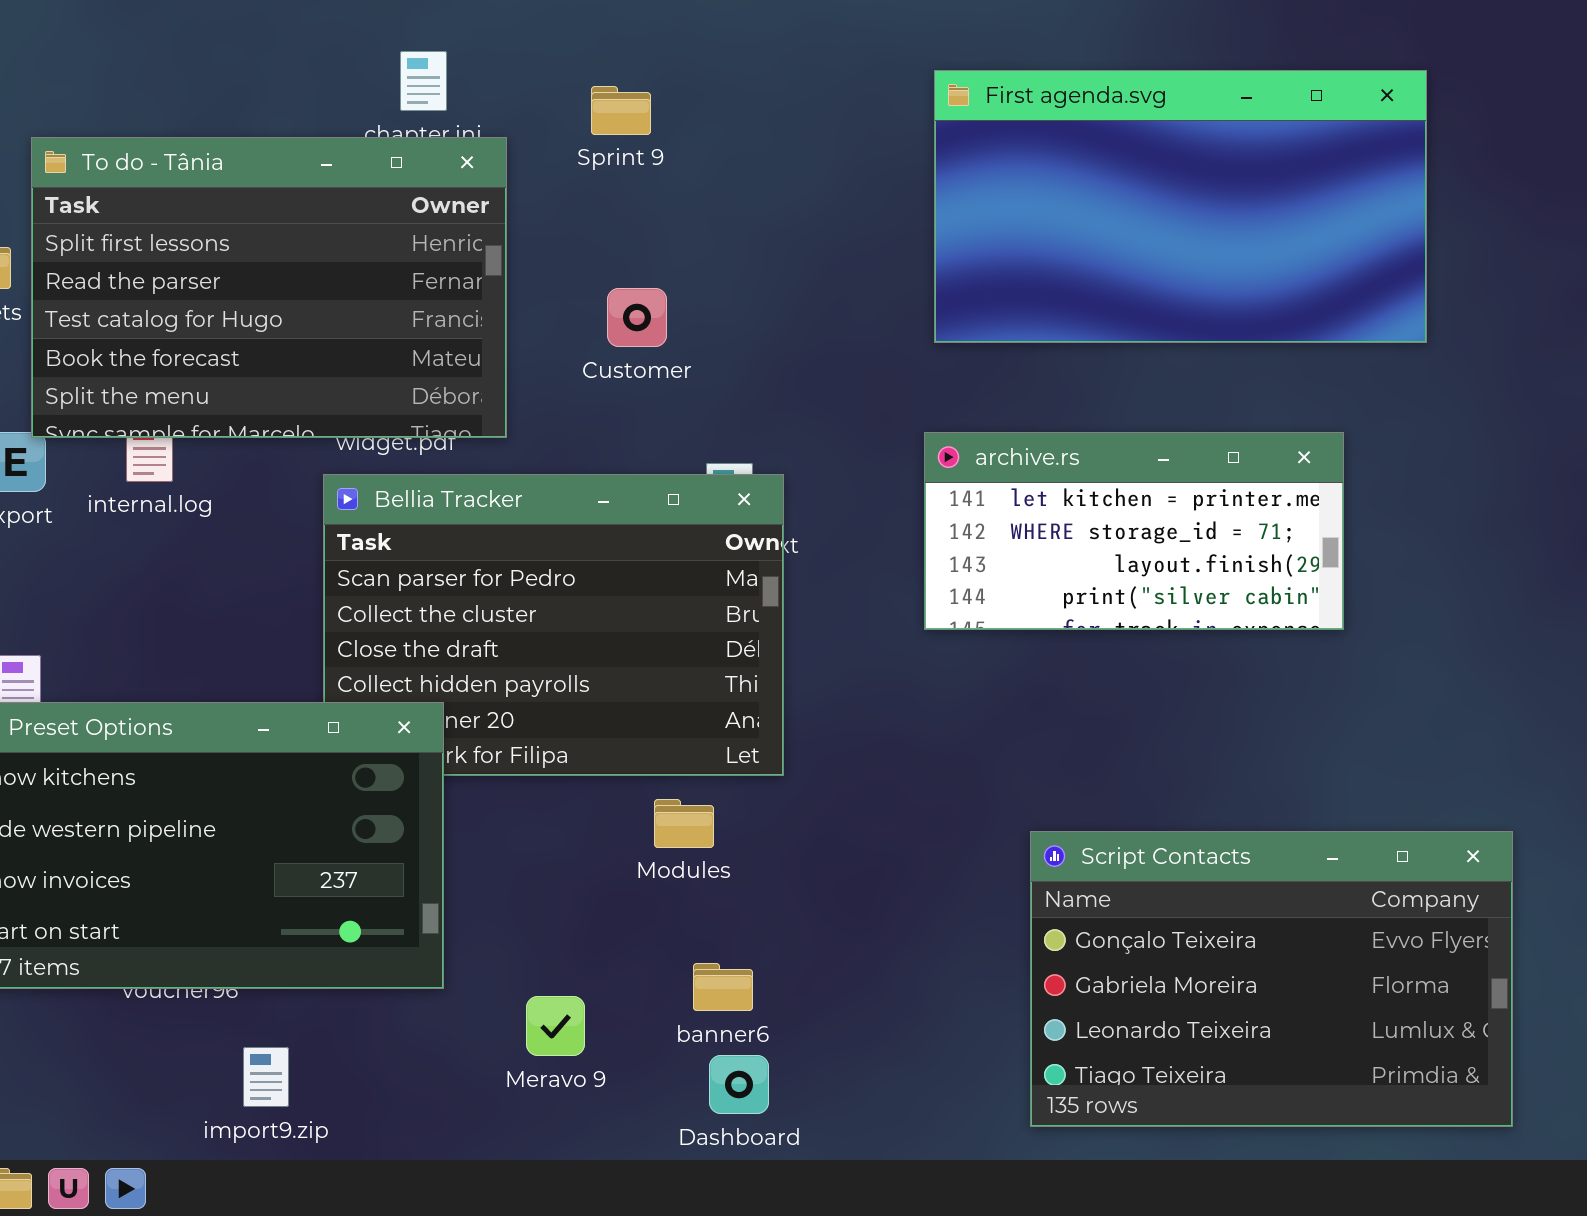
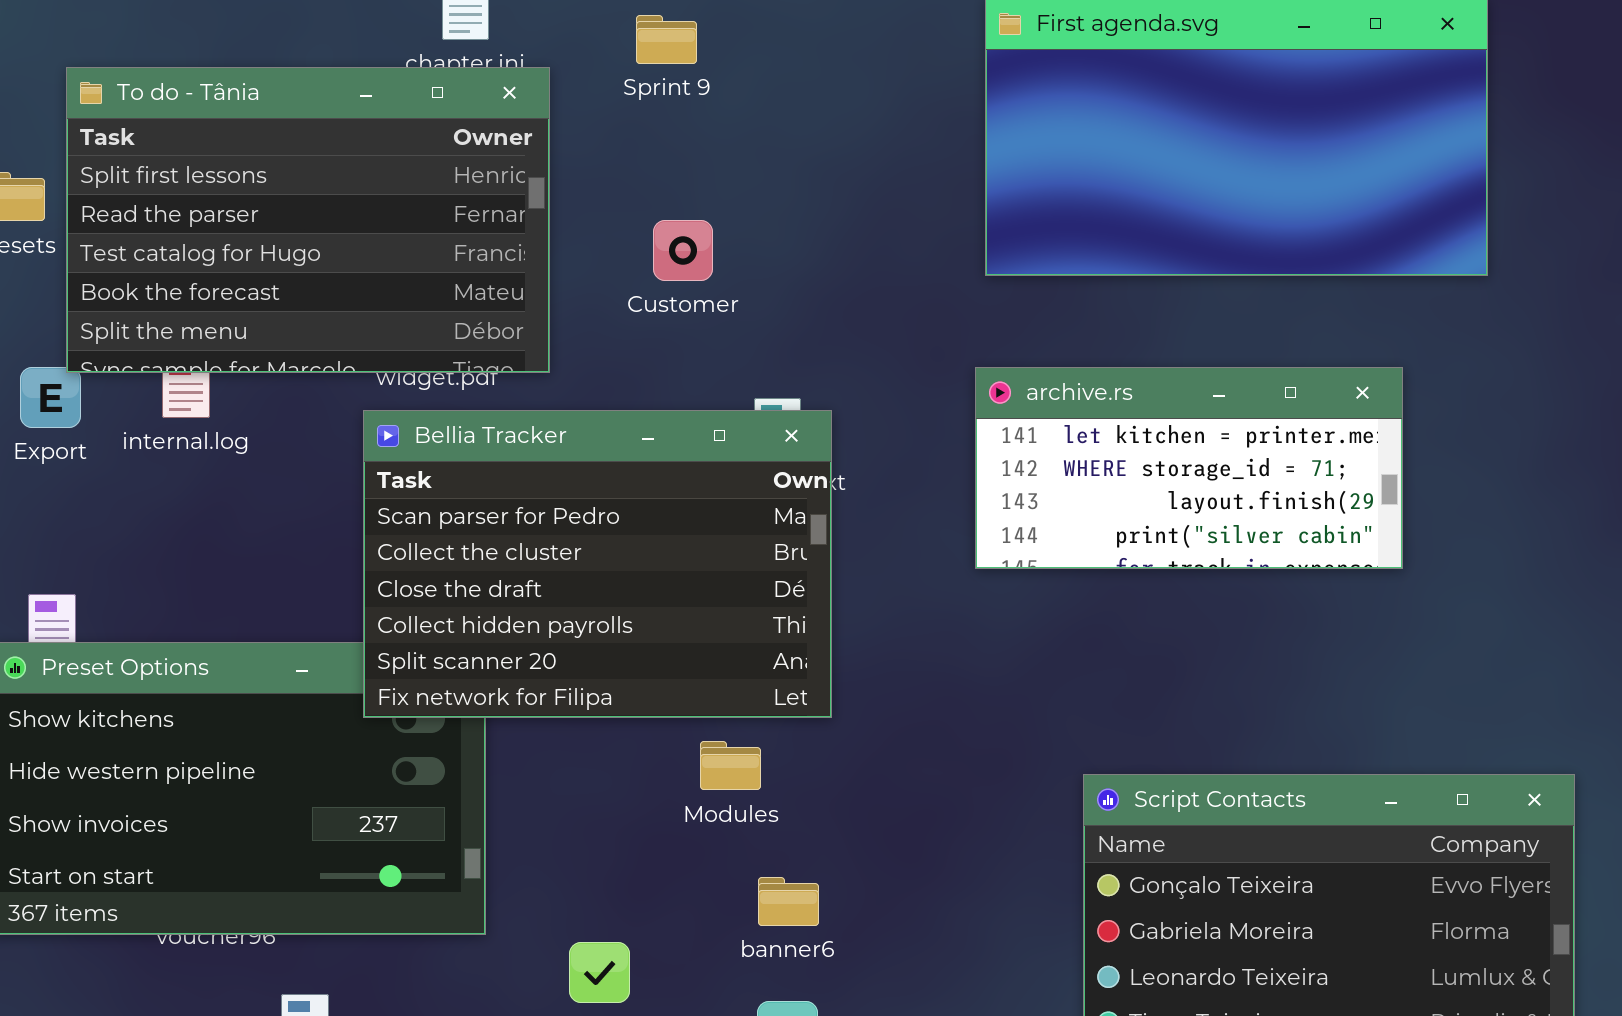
Bellia Tracker: [323,474,784,776] -> [363,410,832,718], raised
banner6: [693,963,753,1011] -> [758,877,819,926], moved

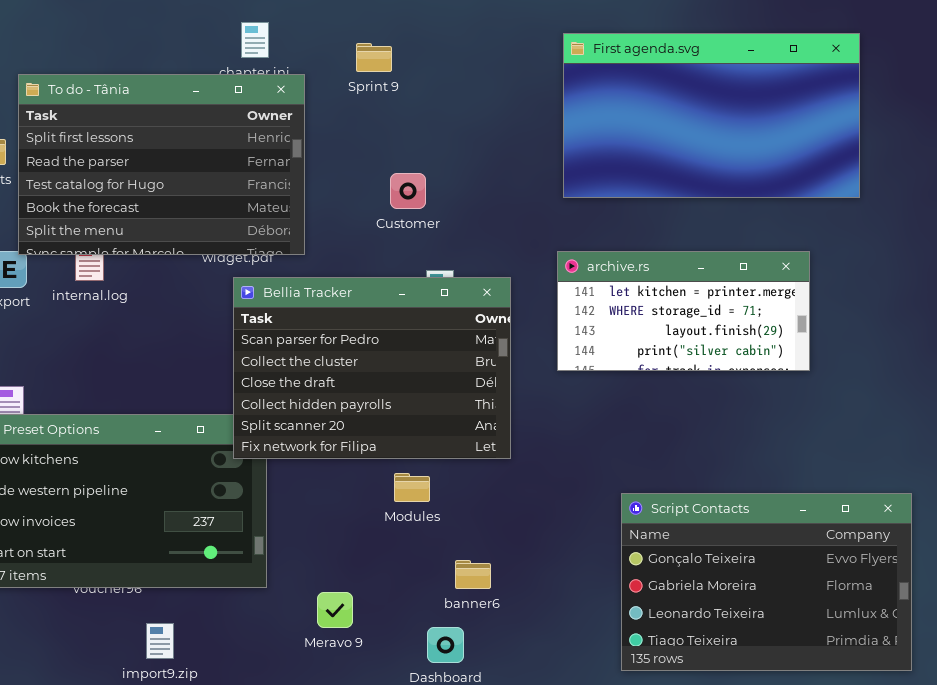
Customer: [653,220,713,281] -> [390,173,426,209], moved
Bellia Tracker: [363,410,832,718] -> [233,277,511,459], moved
banner6: [758,877,819,926] -> [455,560,491,589], moved

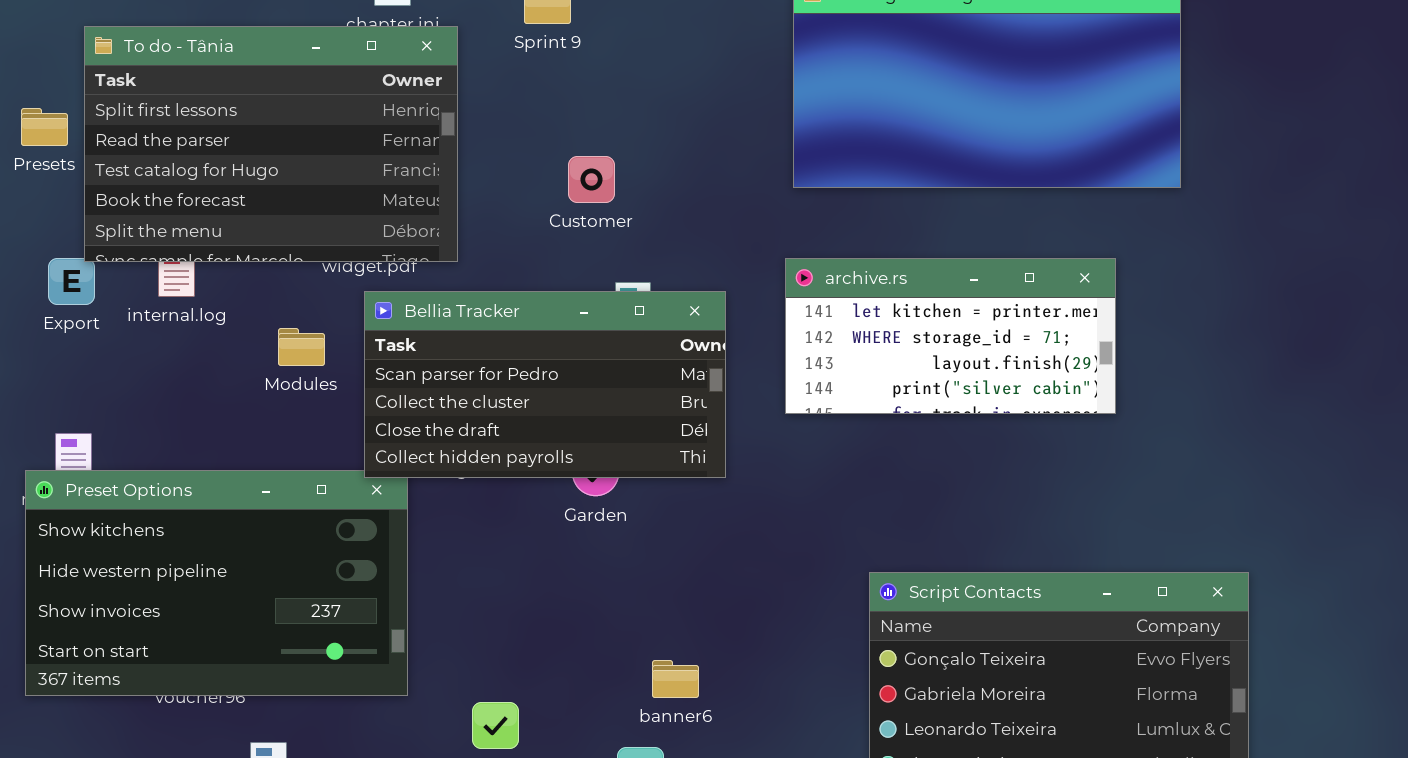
Bellia Tracker: [233,277,511,459] -> [364,291,726,478], resized
Modules: [394,473,430,502] -> [278,328,325,366], moved

